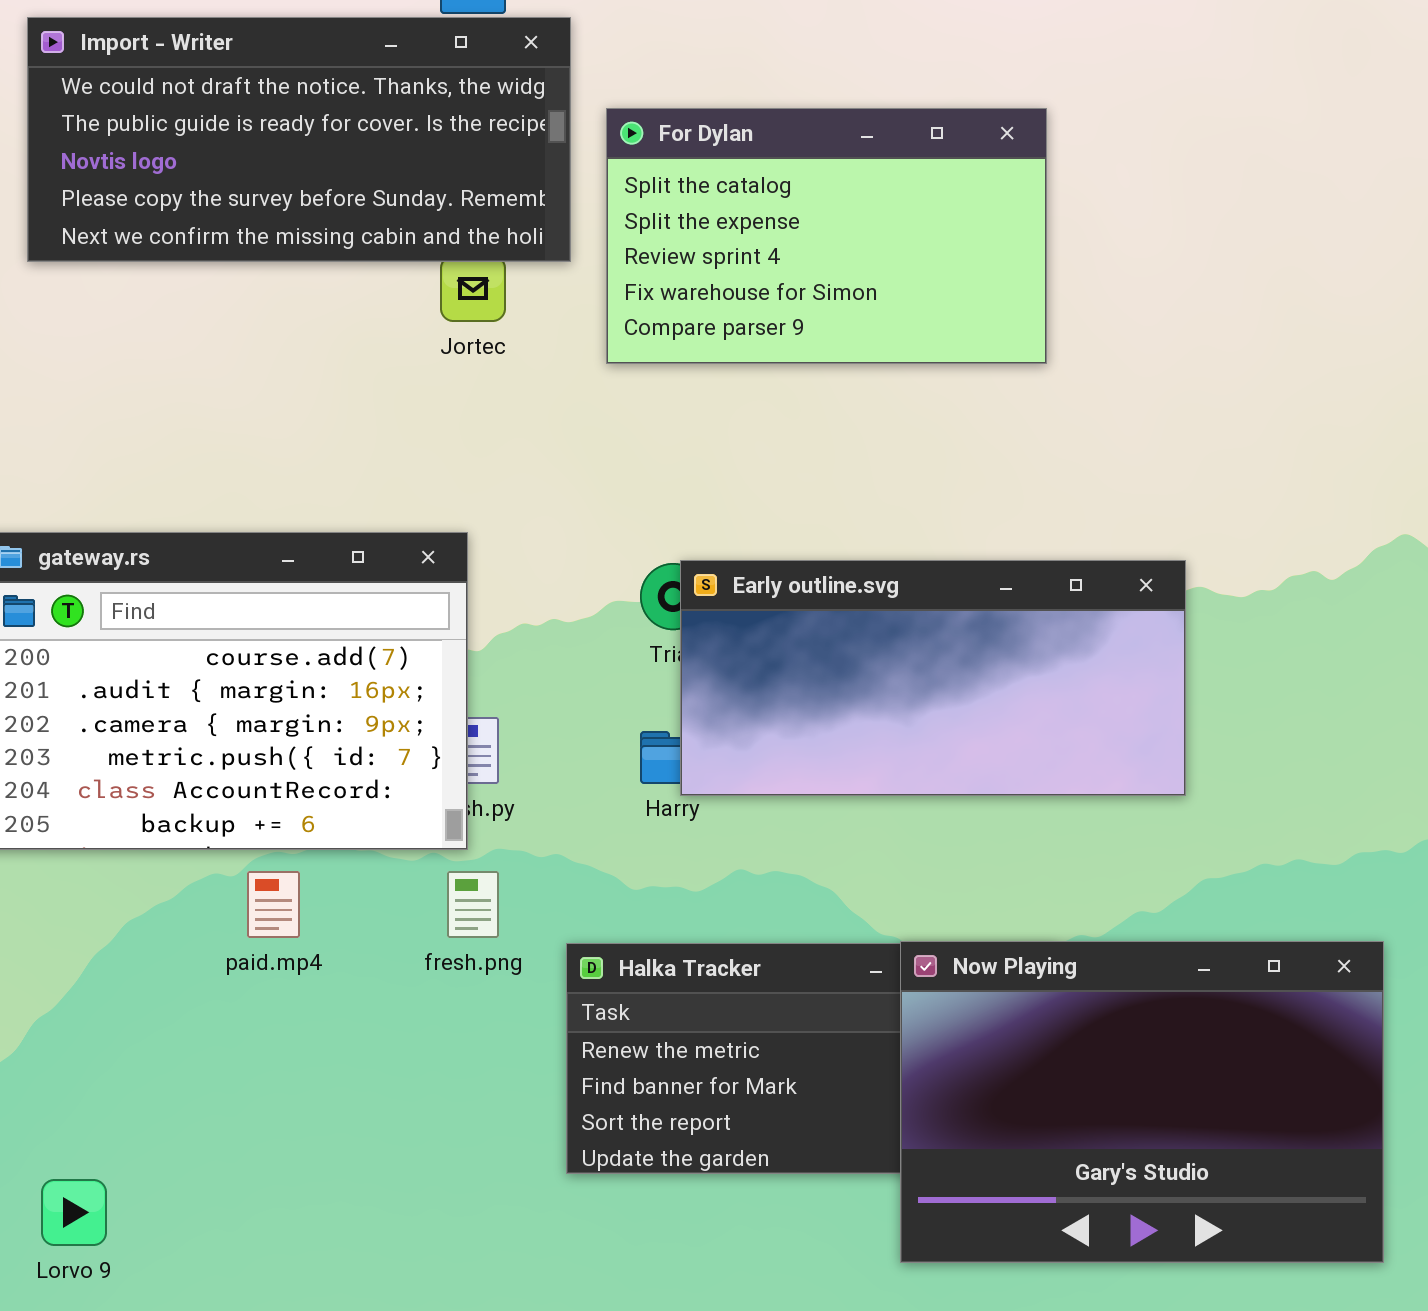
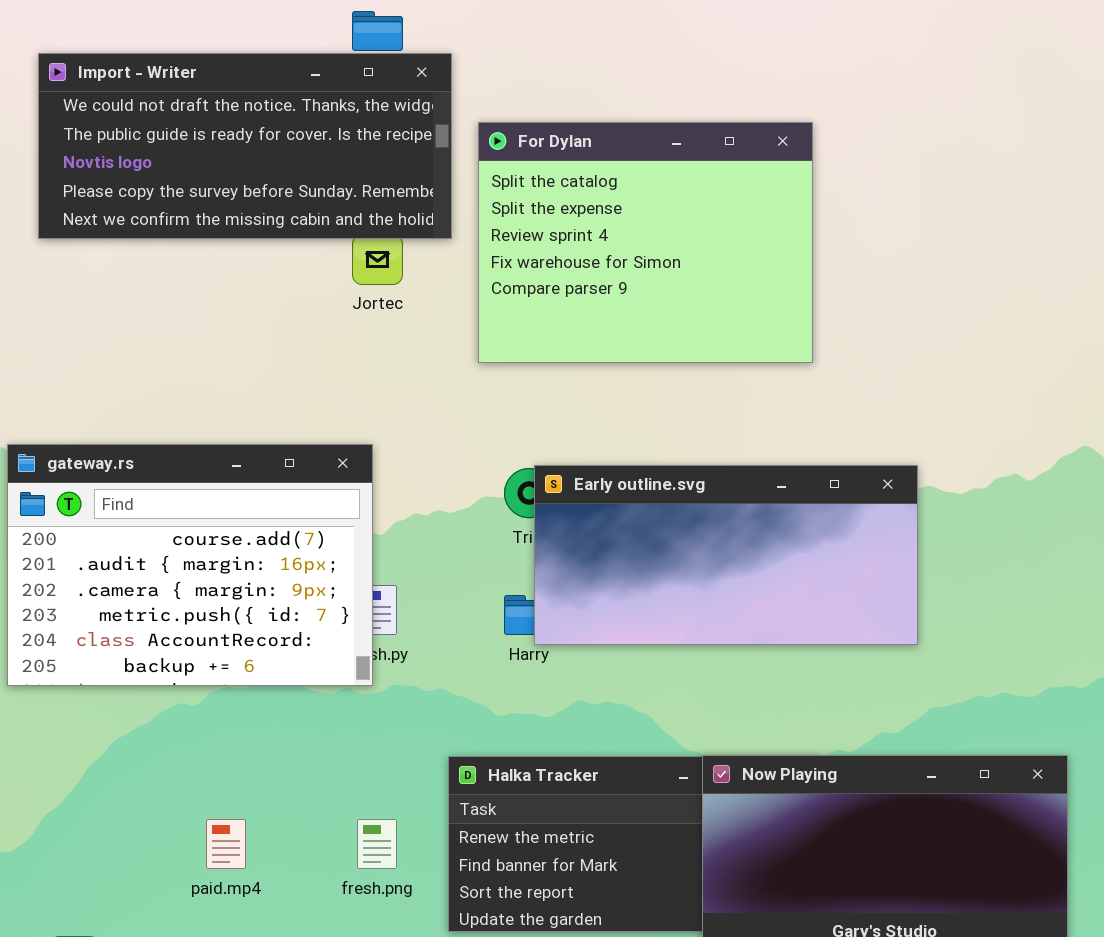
For Dylan: [606,108,1047,364] -> [478,122,813,363], resized
paid.mp4: [247,871,300,938] -> [206,819,246,869], moved
fresh.png: [447,871,499,938] -> [357,819,397,869], moved

